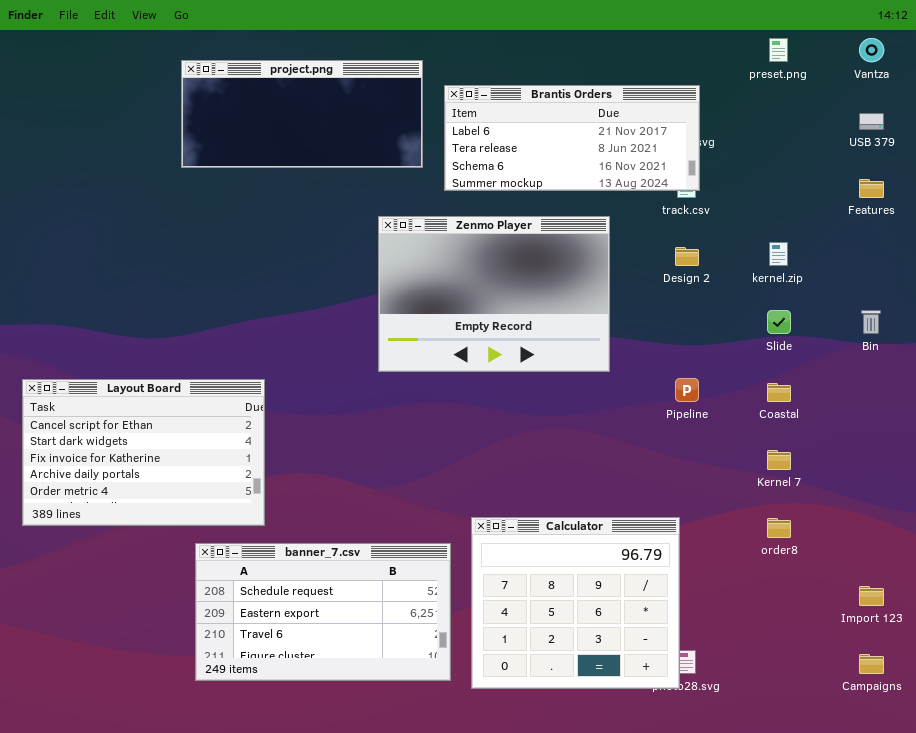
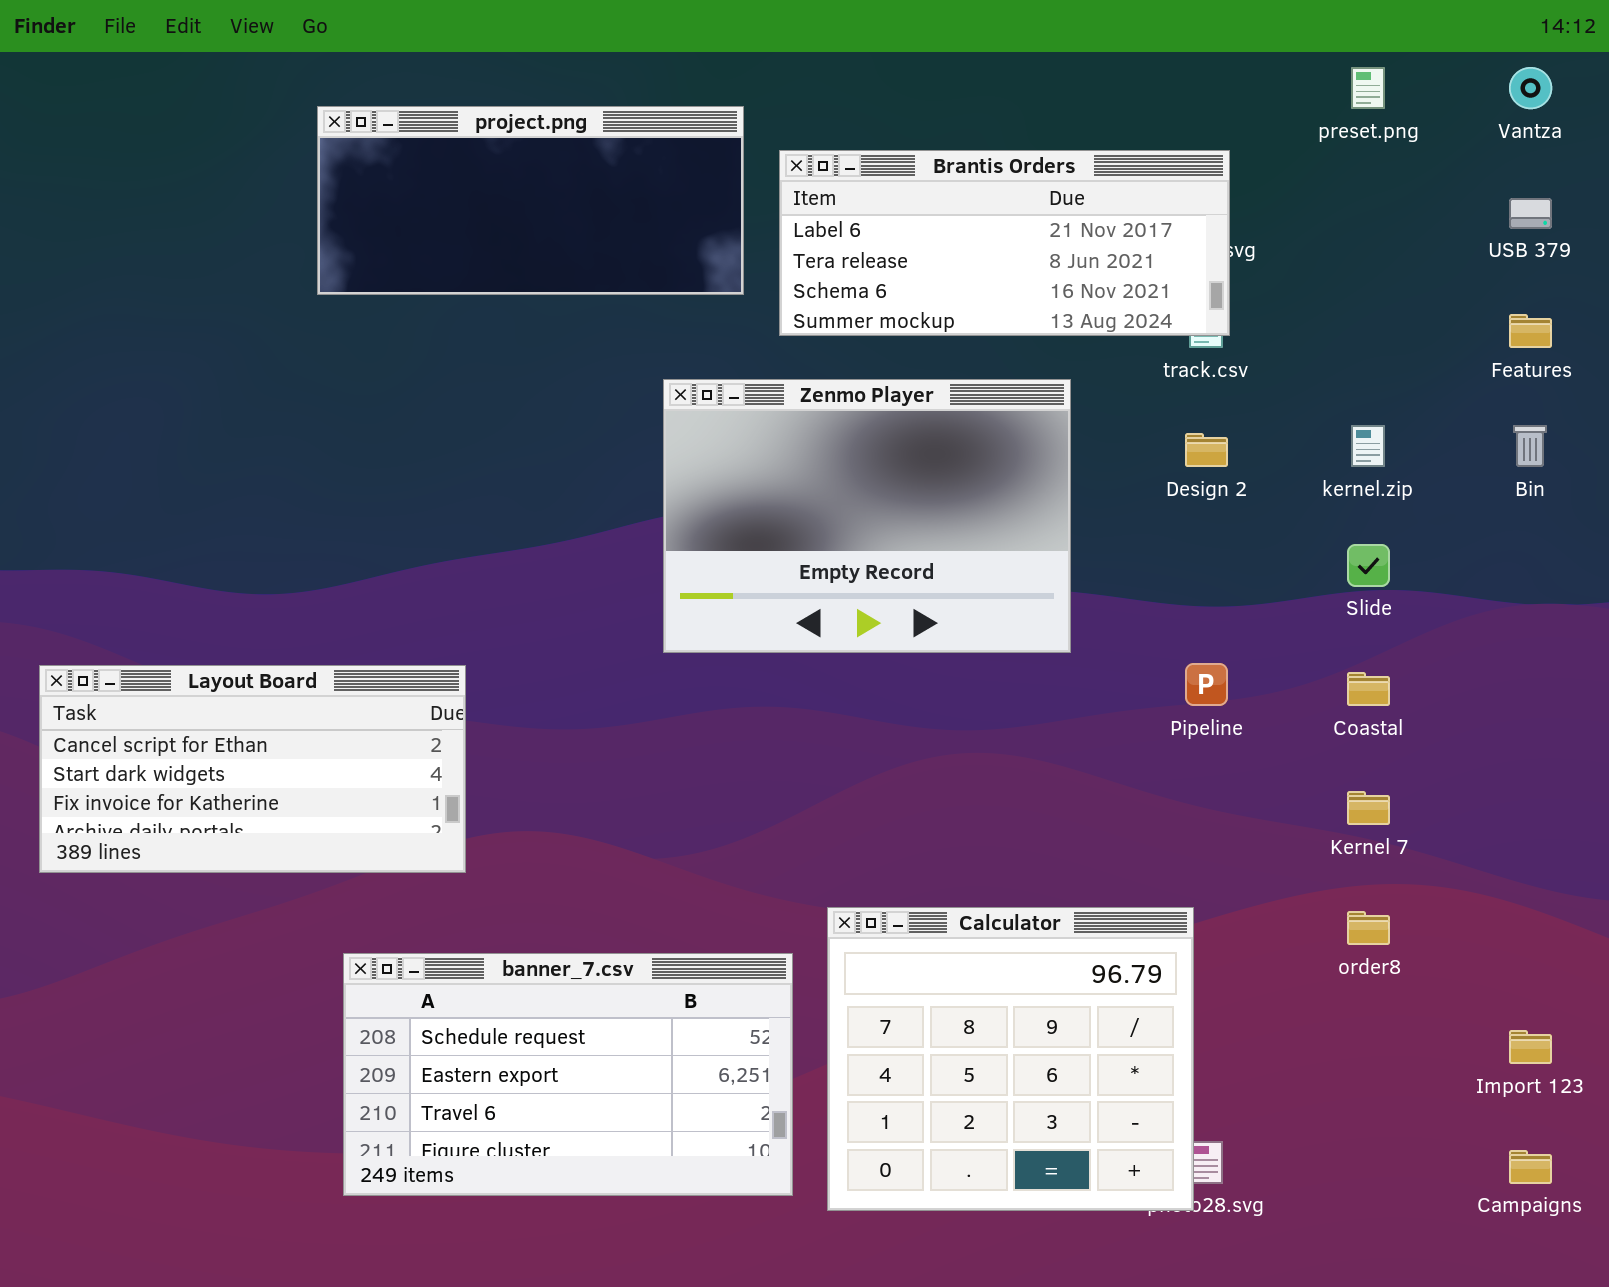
Bin: [861,310,881,334] -> [1513,425,1547,467], moved
Layout Board: [22,379,265,526] -> [39,665,466,873], resized

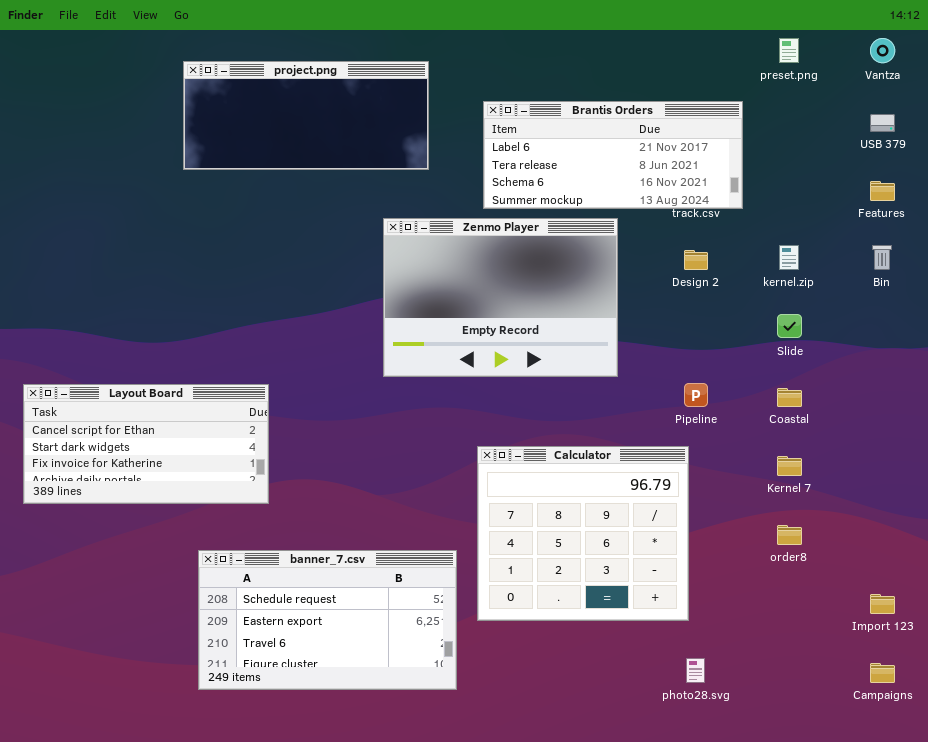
Brantis Orders: [779,150,1230,336] -> [483,101,743,209], moved
Calculator: [827,907,1194,1211] -> [477,446,689,621], moved

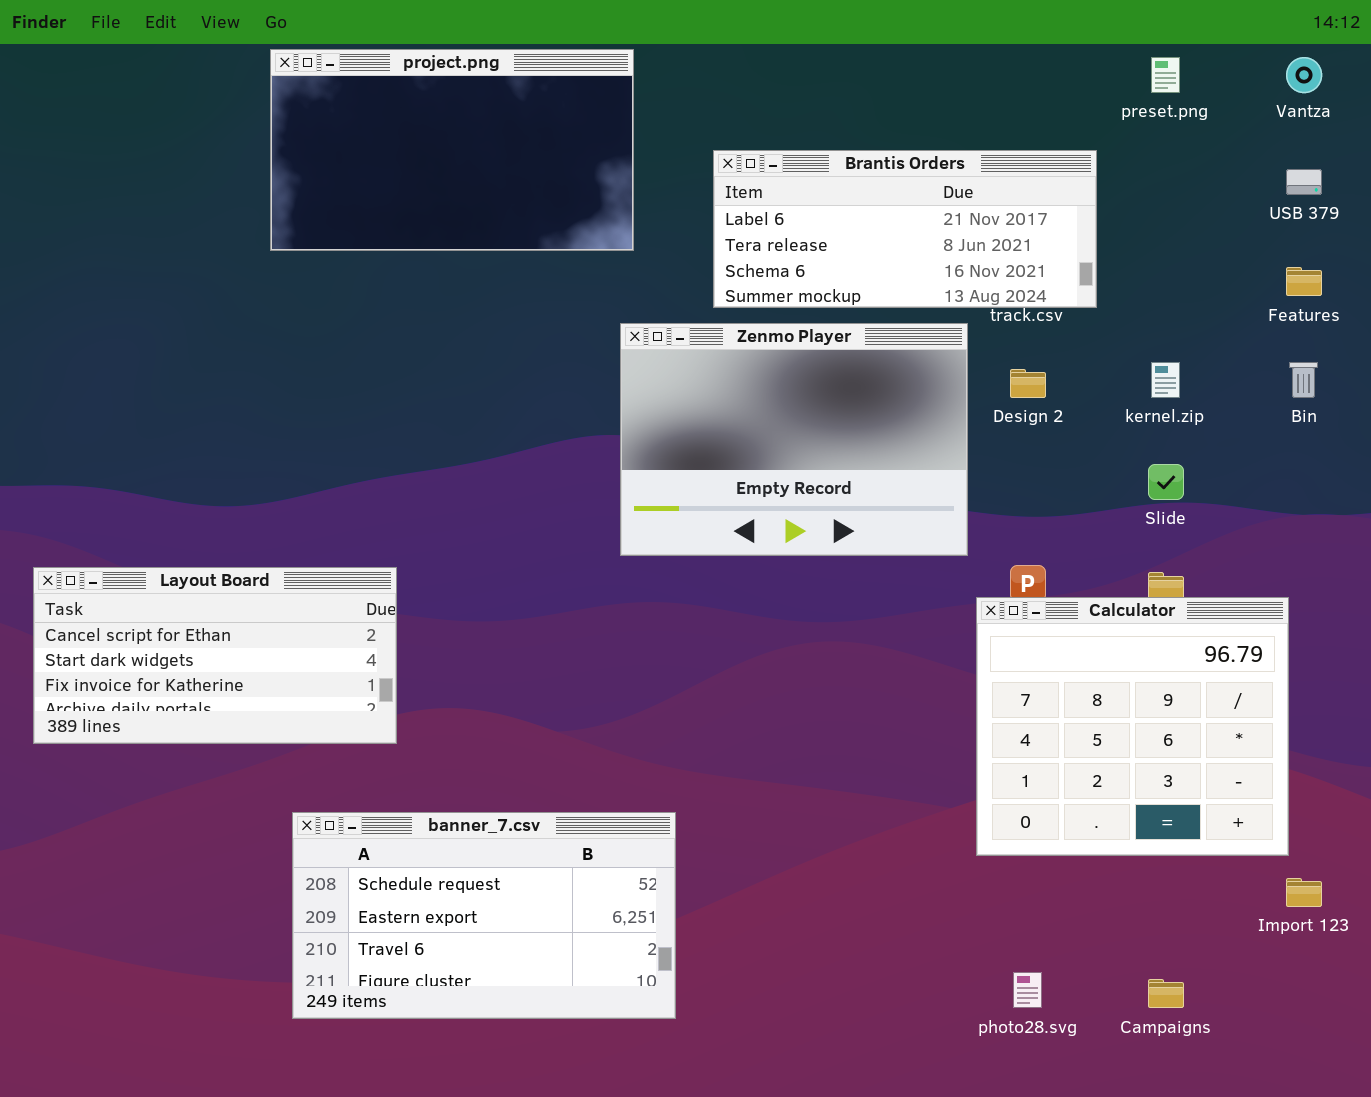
project.png: [183,61,429,170] -> [270,49,634,251], resized
Zenmo Player: [383,218,618,377] -> [620,323,968,556], moved
Calculator: [477,446,689,621] -> [976,597,1289,856], moved
Campaigns: [870,663,895,683] -> [1148,979,1184,1008], moved

